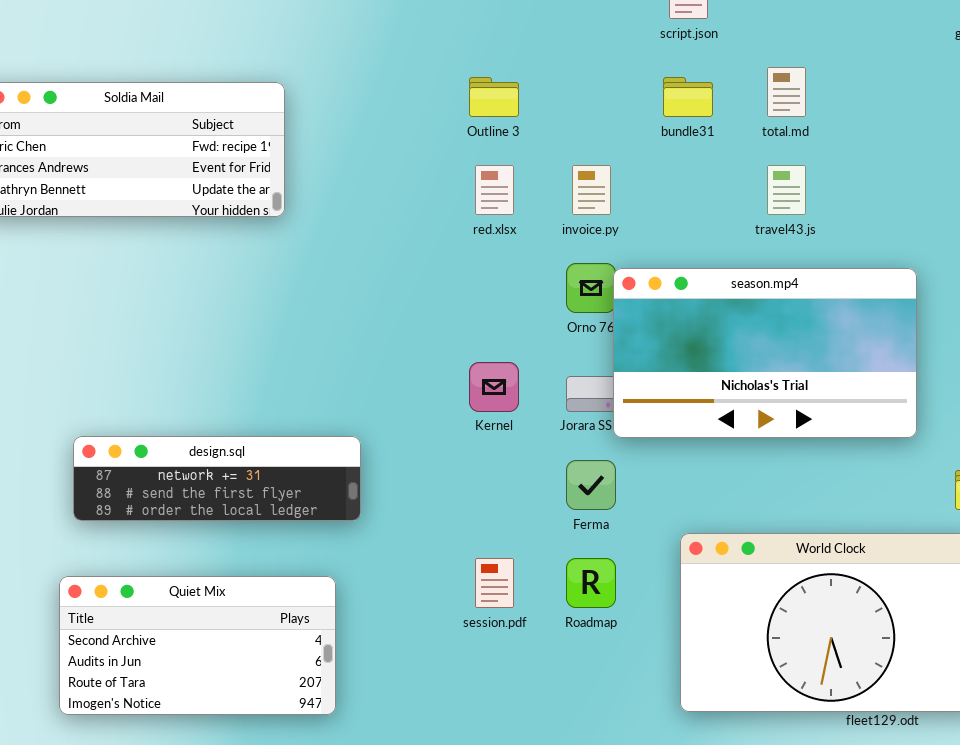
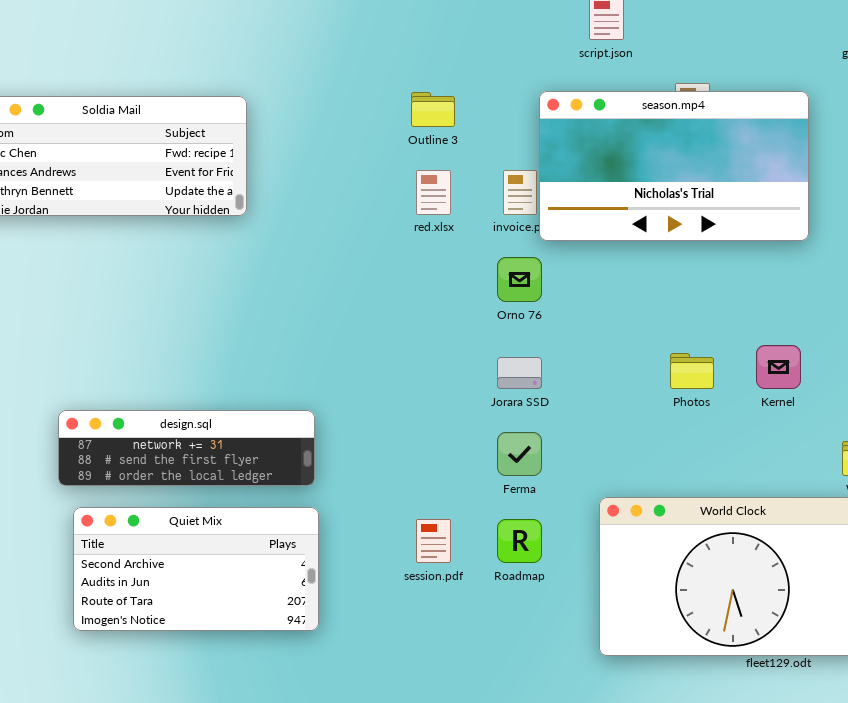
season.mp4: [613,268,917,438] -> [539,91,809,241], moved
Kernel: [469,362,519,412] -> [756,345,801,389], moved
Quiet Mix: [59,576,336,715] -> [73,507,319,631], moved

